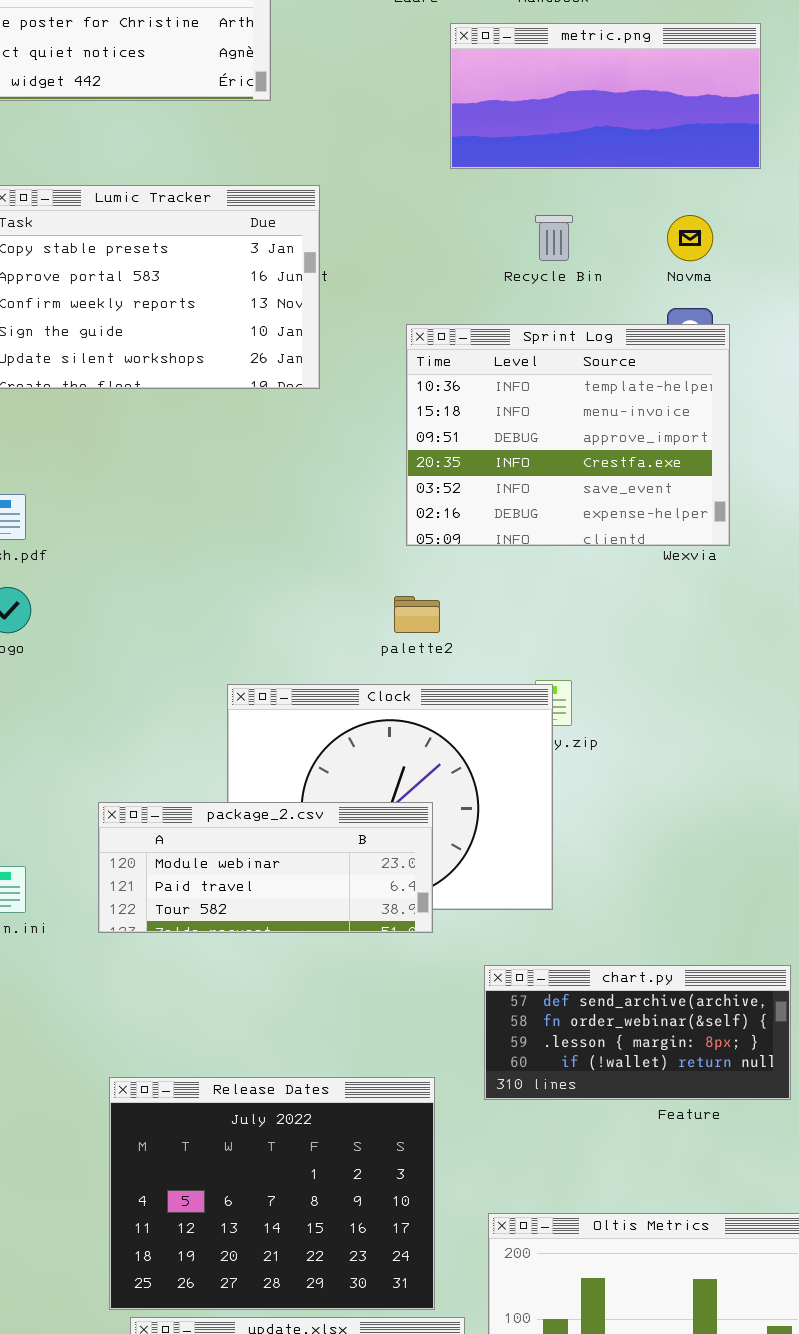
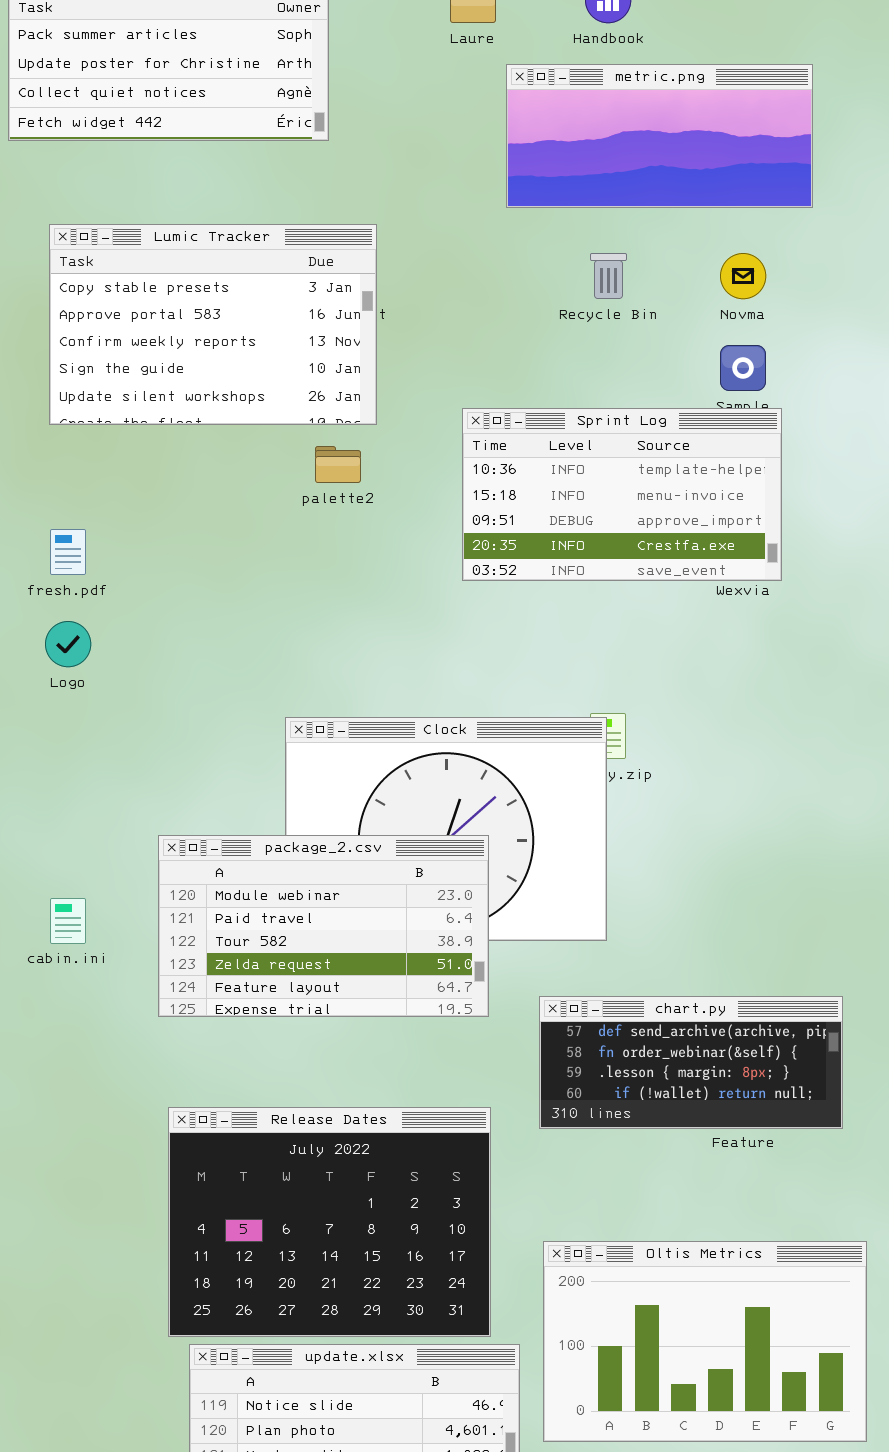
Sprint Log: [406,324,730,546] -> [462,408,782,581], resized
palette2: [394,596,440,633] -> [315,446,361,483], moved
package_2.csv: [98,802,433,933] -> [158,835,489,1017], resized

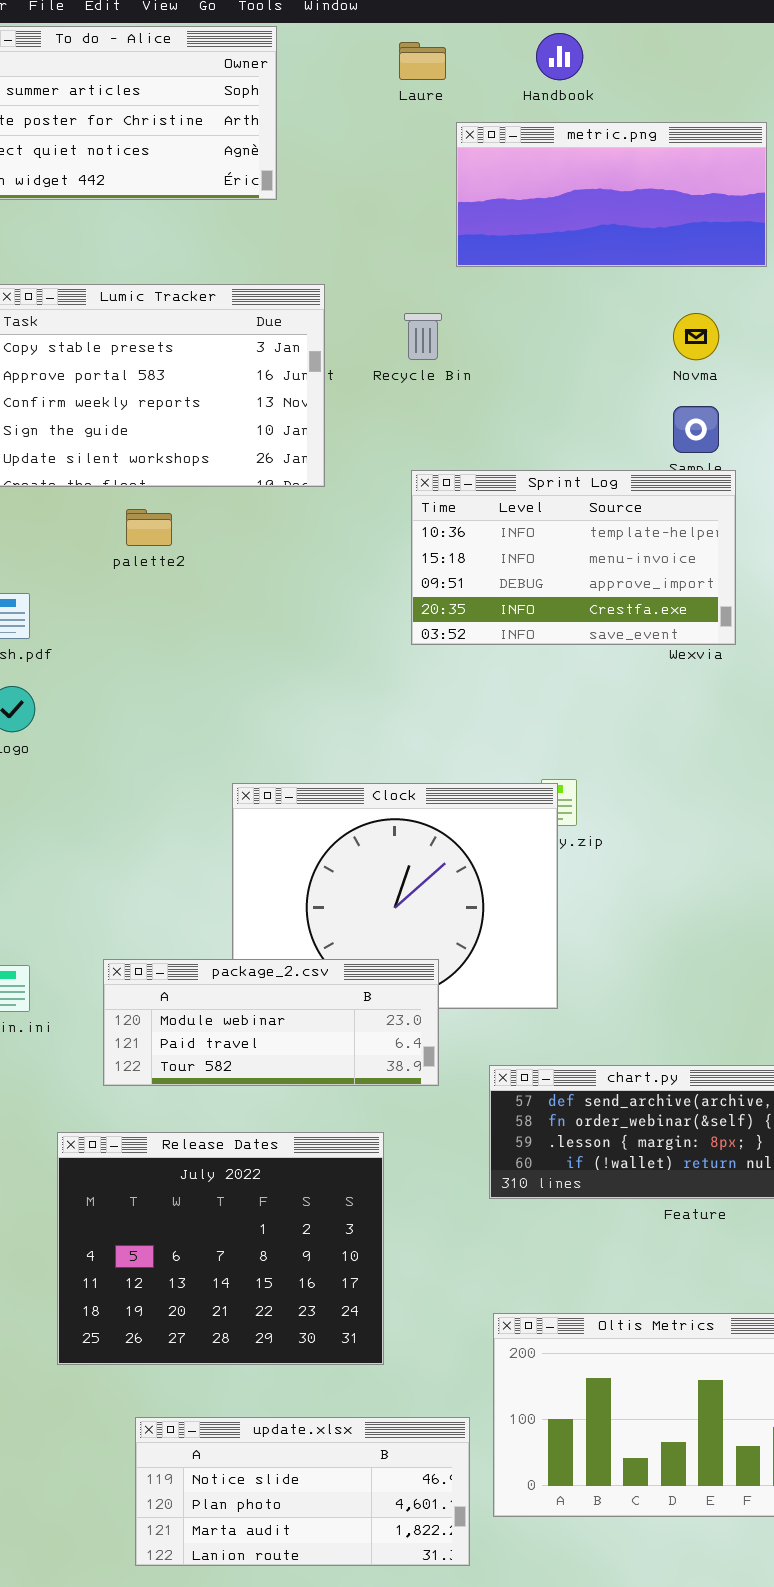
Recycle Bin: [590,253,627,299] -> [404,313,442,360], moved
palette2: [315,446,361,483] -> [126,509,172,546], moved
package_2.csv: [158,835,489,1017] -> [103,959,439,1086], resized
Release Dates: [168,1107,491,1337] -> [57,1132,384,1365], moved

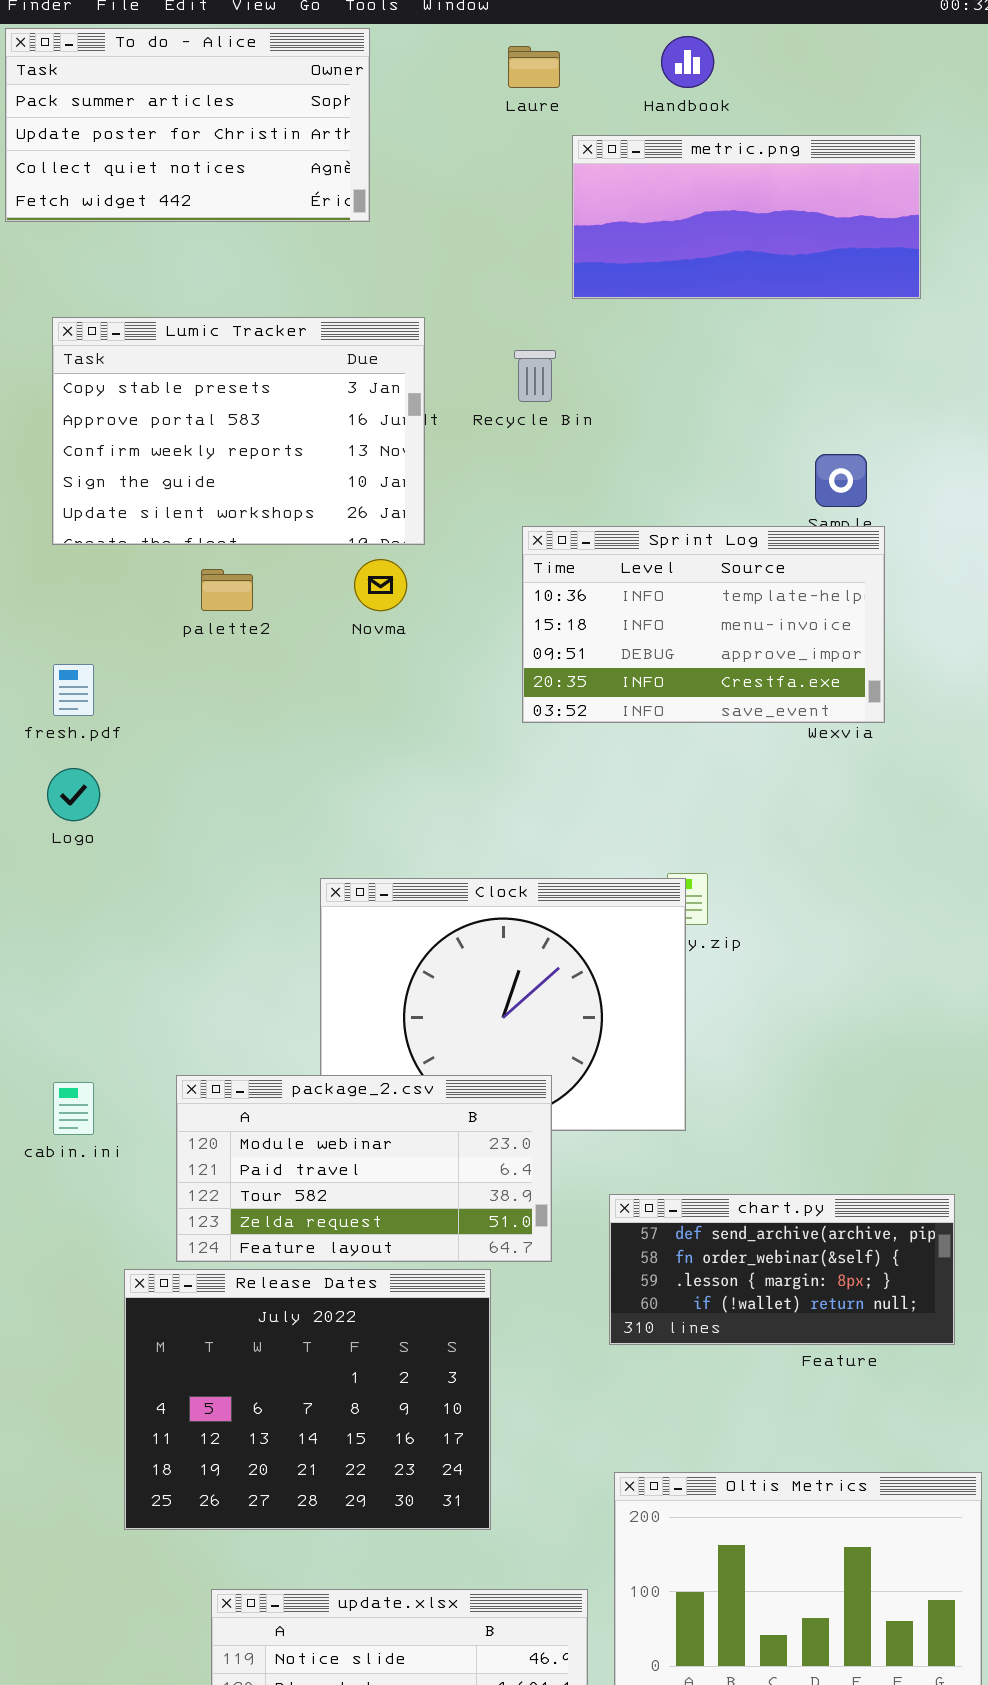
Novma: [673,313,719,360] -> [354,559,407,611], moved
package_2.csv: [103,959,439,1086] -> [176,1075,552,1262], resized

